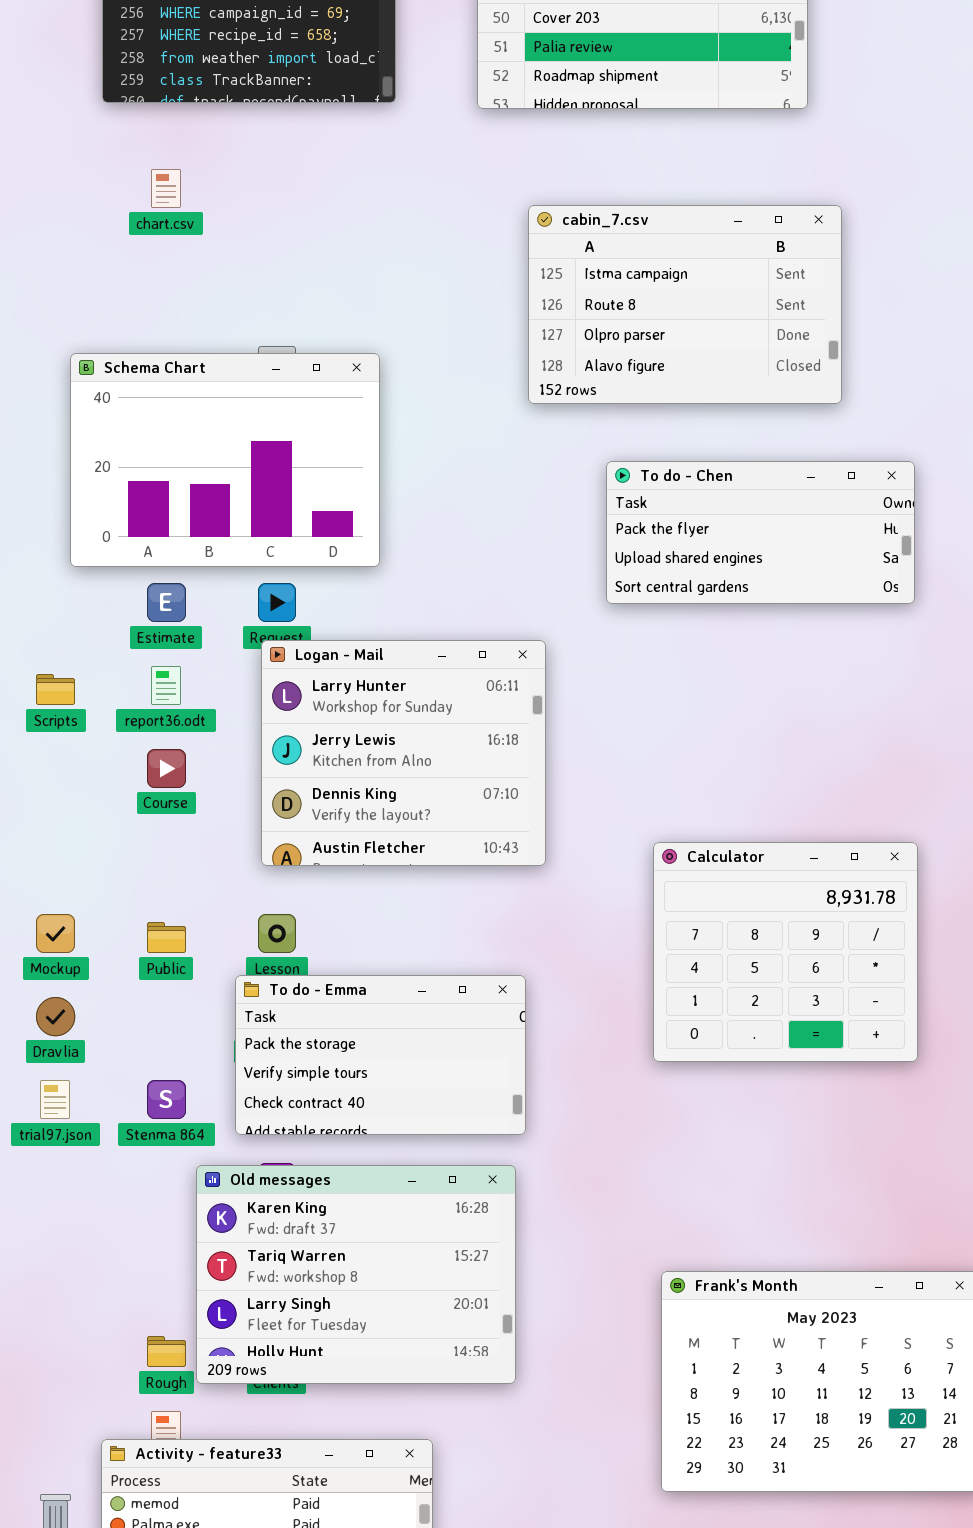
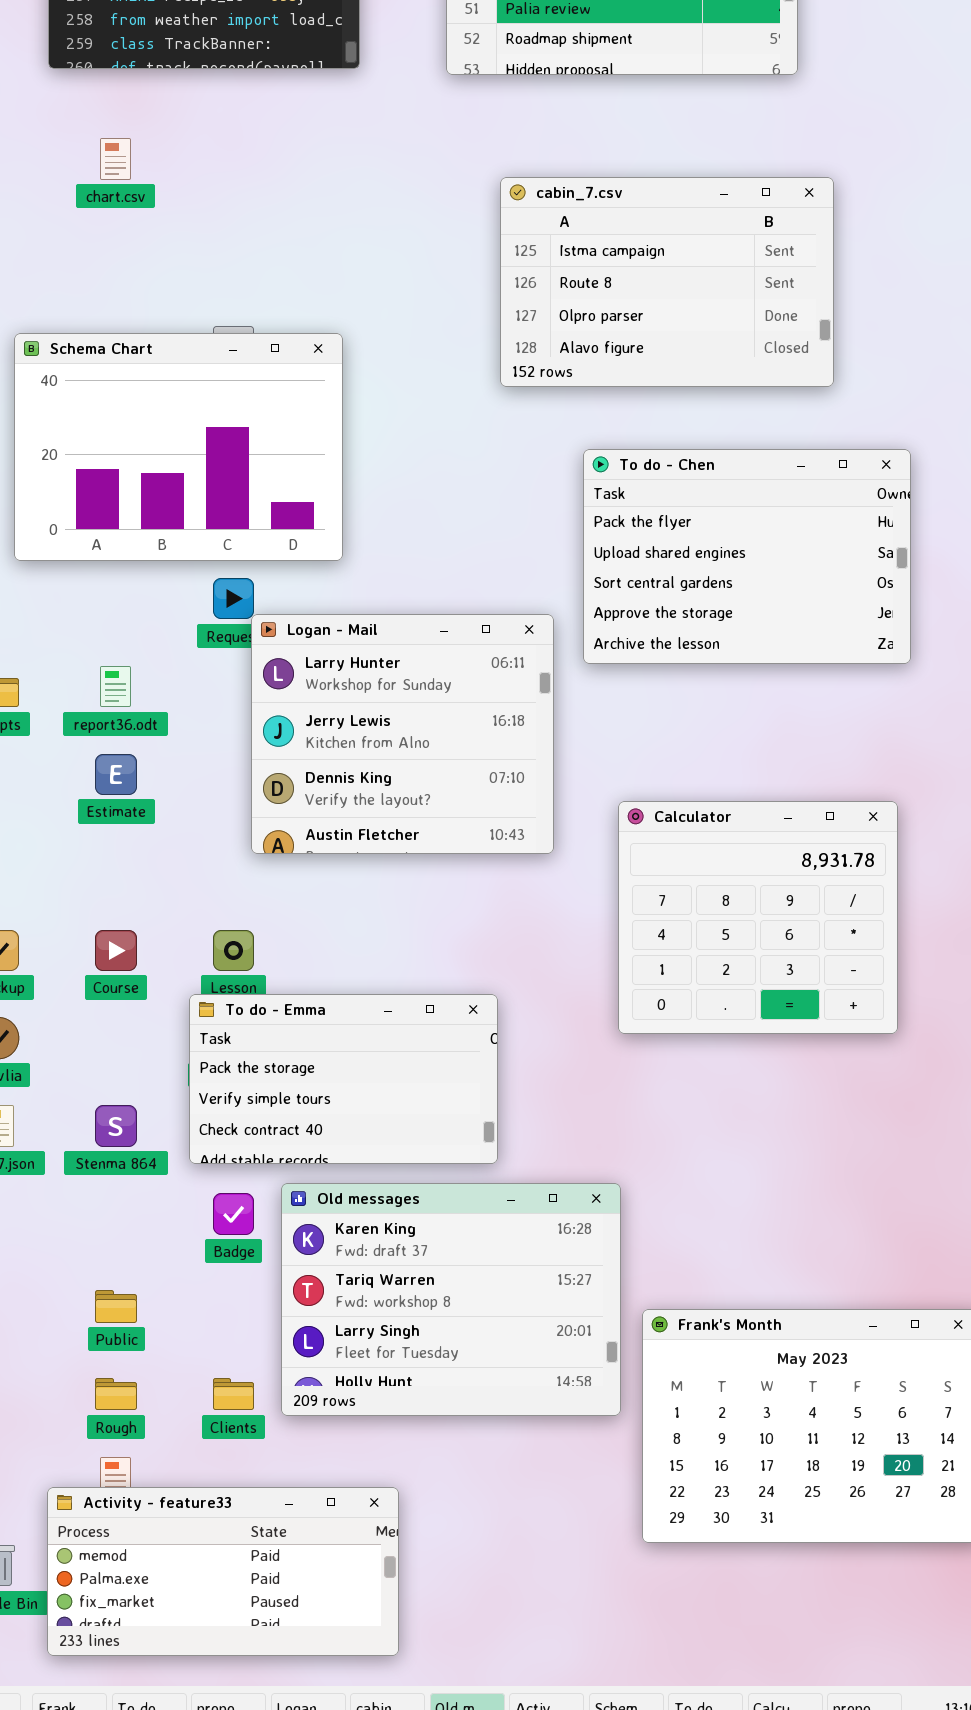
To do - Chen: [606,461,915,604] -> [583,449,911,664], resized
Estimate: [147,583,186,622] -> [95,754,137,795], moved
Logan - Mail: [261,640,546,866] -> [251,614,554,854], moved
Course: [147,749,186,788] -> [95,930,137,971], moved
Calculator: [653,842,918,1062] -> [618,801,898,1034], moved
Public: [147,922,186,953] -> [95,1290,137,1323], moved
Old messages: [196,1165,516,1384] -> [281,1183,621,1416], moved

